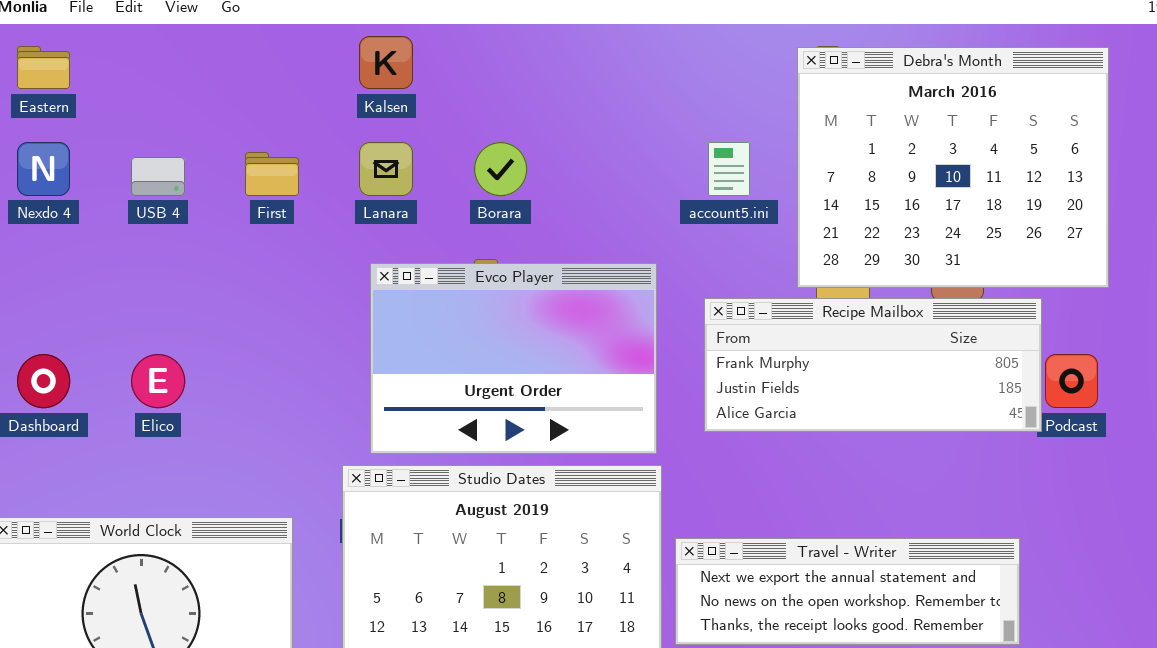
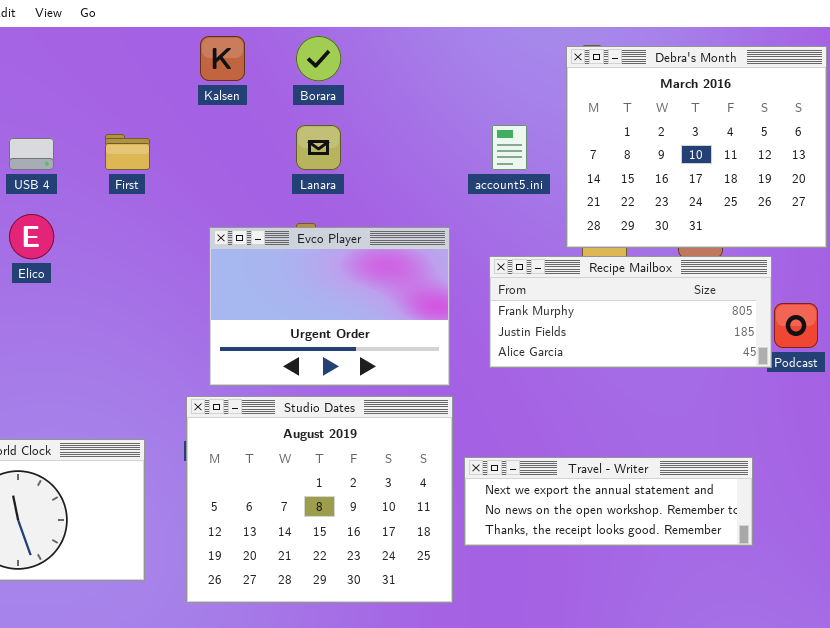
Lanara: [359,142,413,196] -> [296,125,341,170], moved
Borara: [474,142,527,196] -> [296,36,341,81], moved
Elico: [131,354,185,408] -> [9,214,54,259], moved

